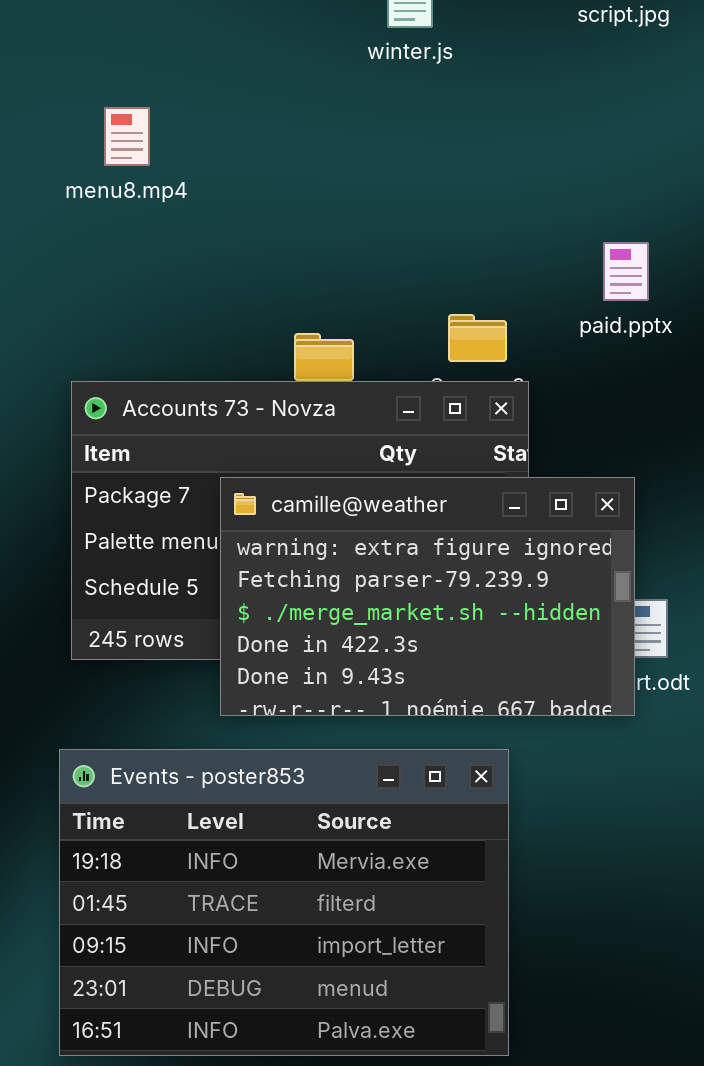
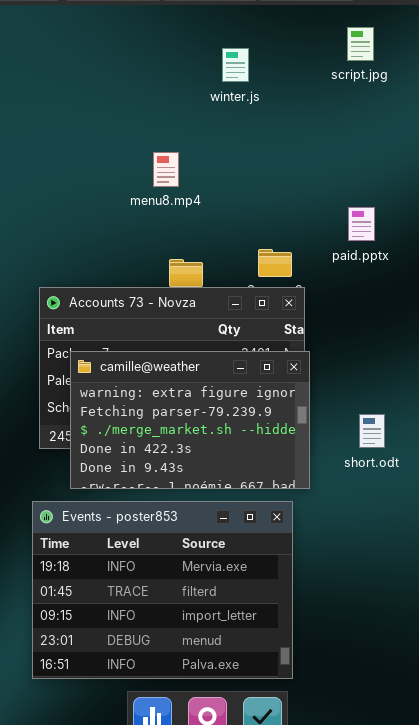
menu8.mp4: [104,107,150,166] -> [153,152,179,187], moved
camille@weather: [220,477,635,716] -> [70,351,310,489], moved

